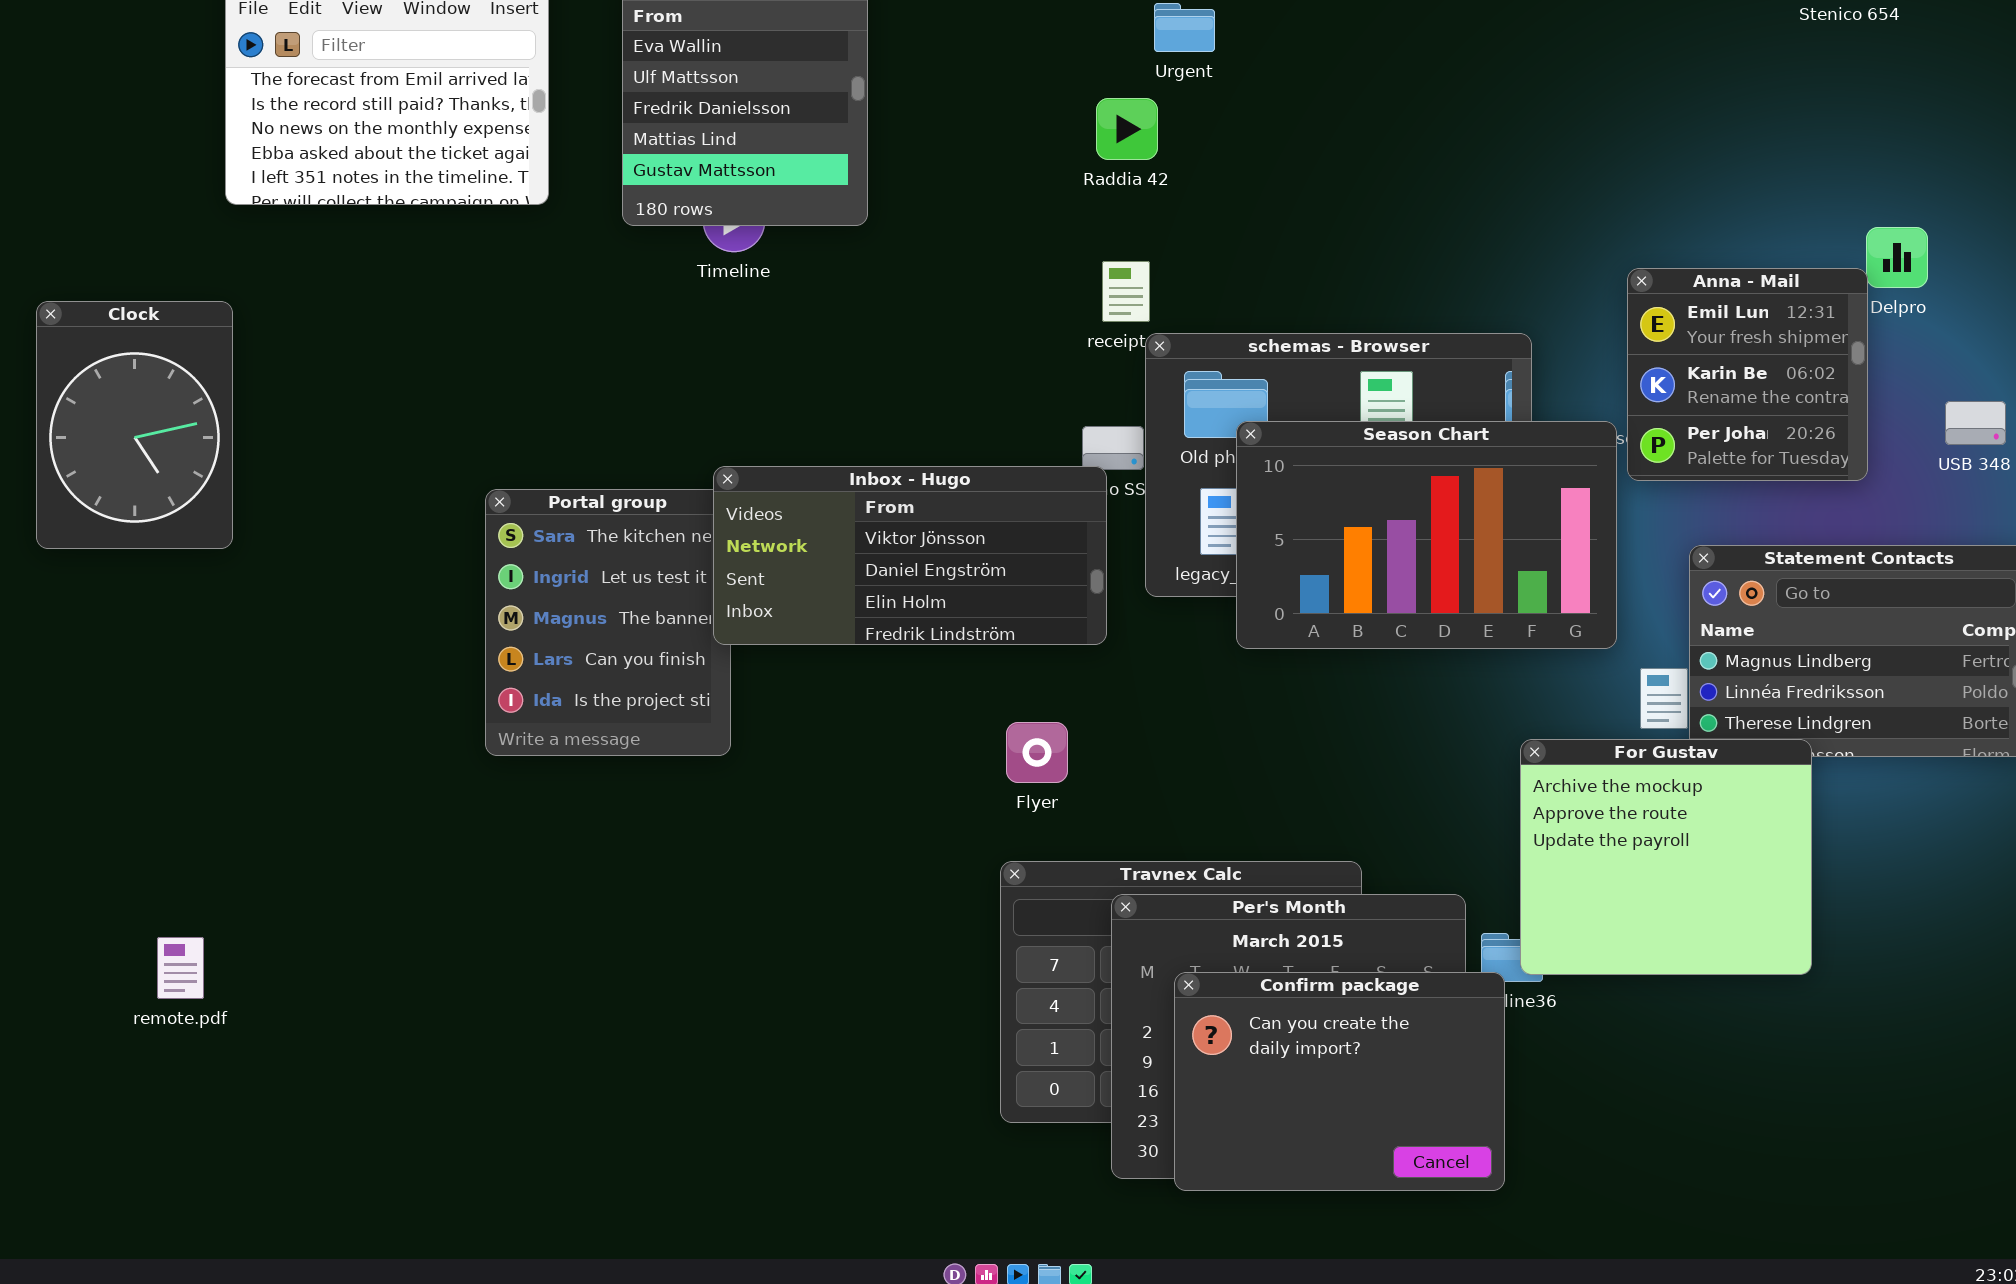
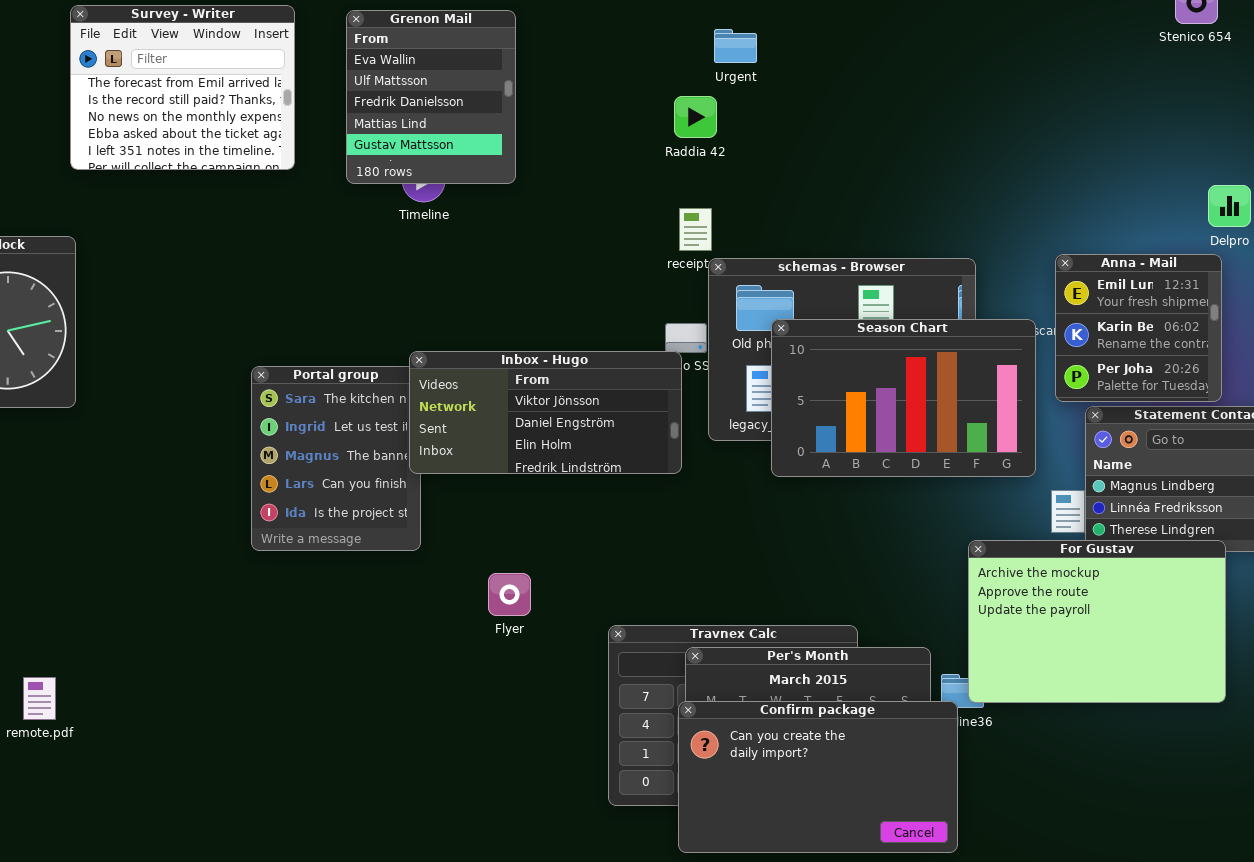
Anna - Mail: [1627,268,1868,481] -> [1055,254,1222,402], moved
Flyer: [1006,722,1068,783] -> [488,573,531,616], moved
For Gustav: [1520,739,1812,975] -> [968,540,1226,703], resized
Confirm package: [1174,972,1505,1191] -> [678,701,958,853], resized

